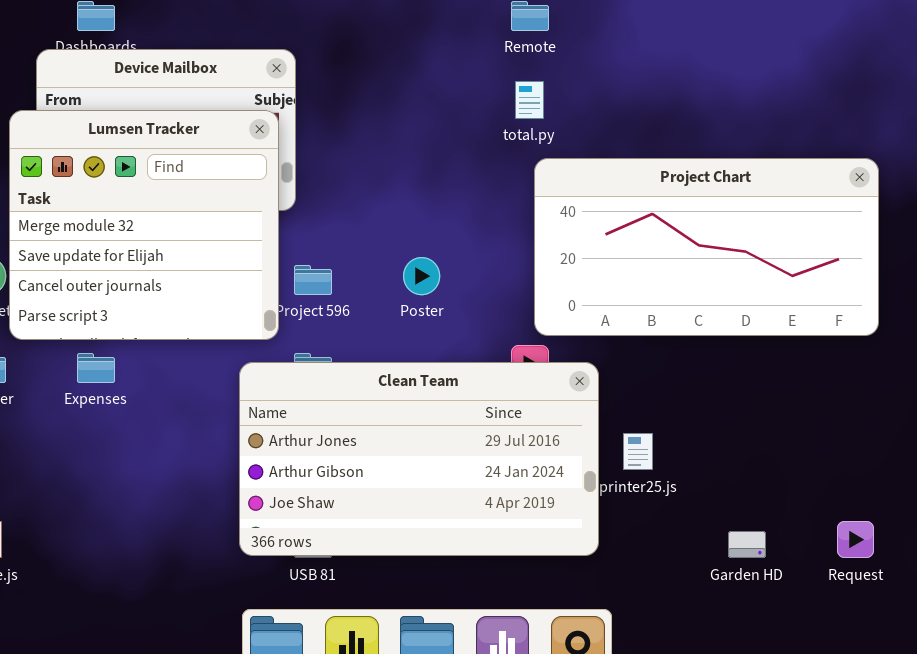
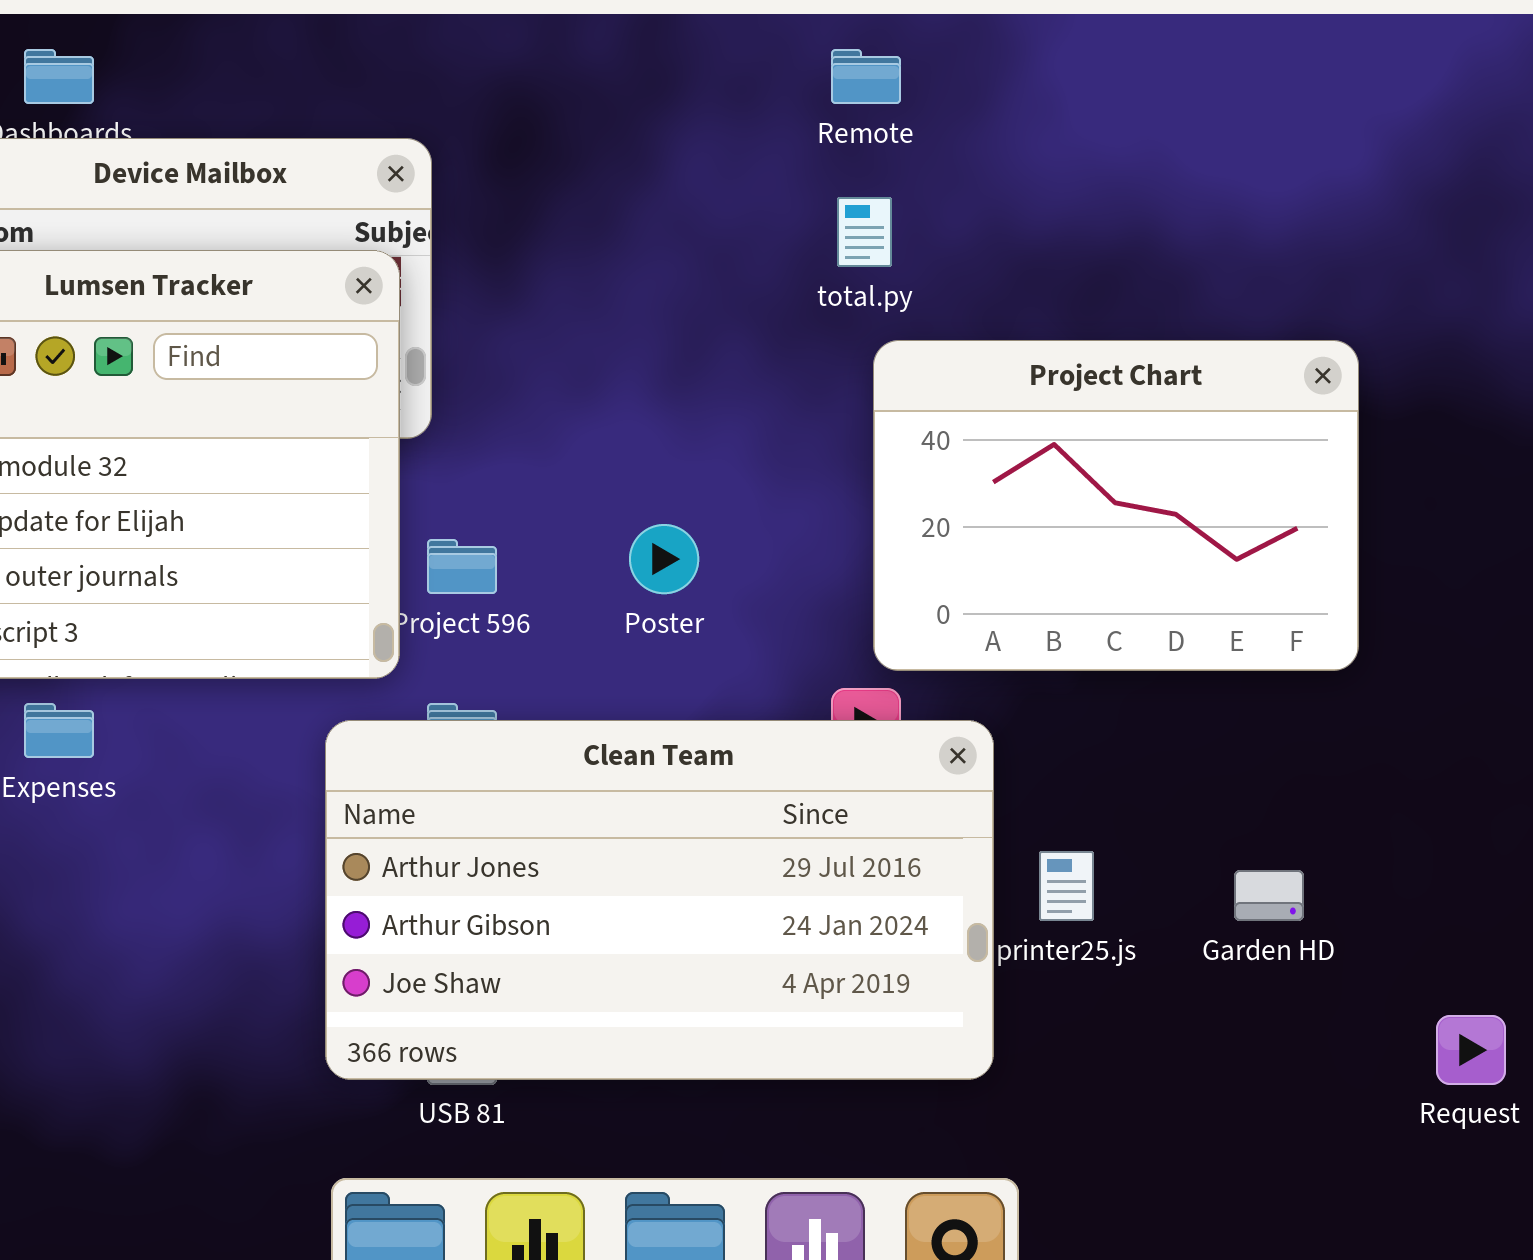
Project Chart: [534,158,879,336] -> [873,340,1359,671], resized
Garden HD: [728,531,766,558] -> [1234,870,1304,921], moved

